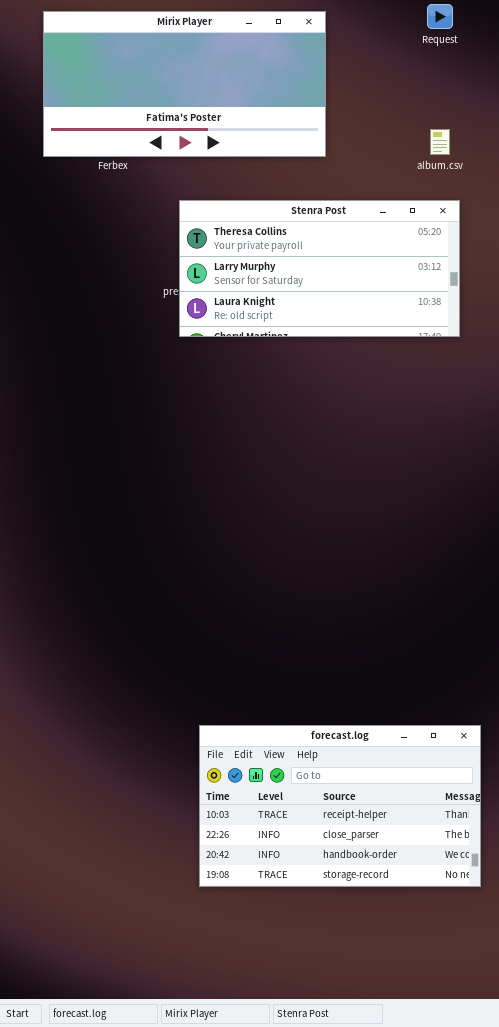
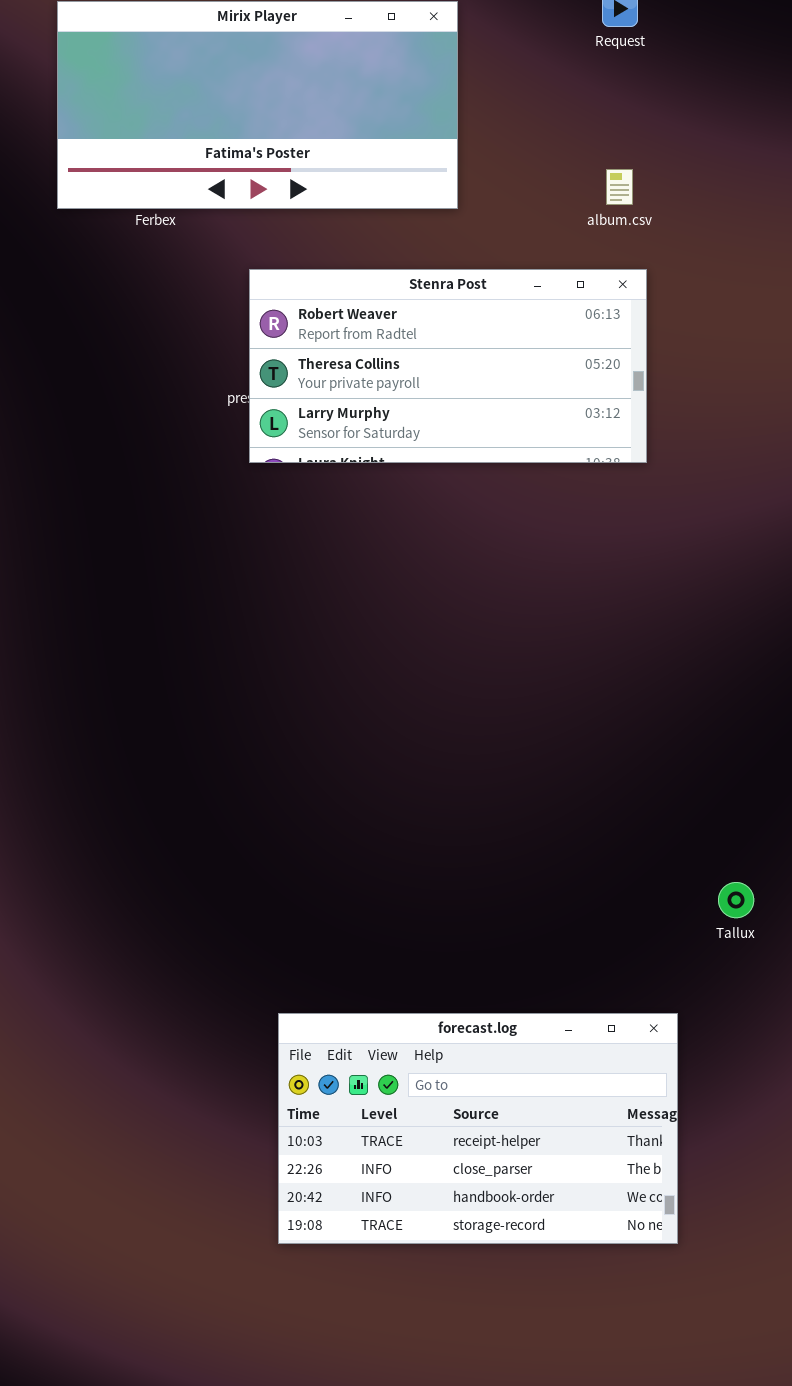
Stenra Post: [179,200,460,337] -> [249,269,647,463], scrolled up 1 row

